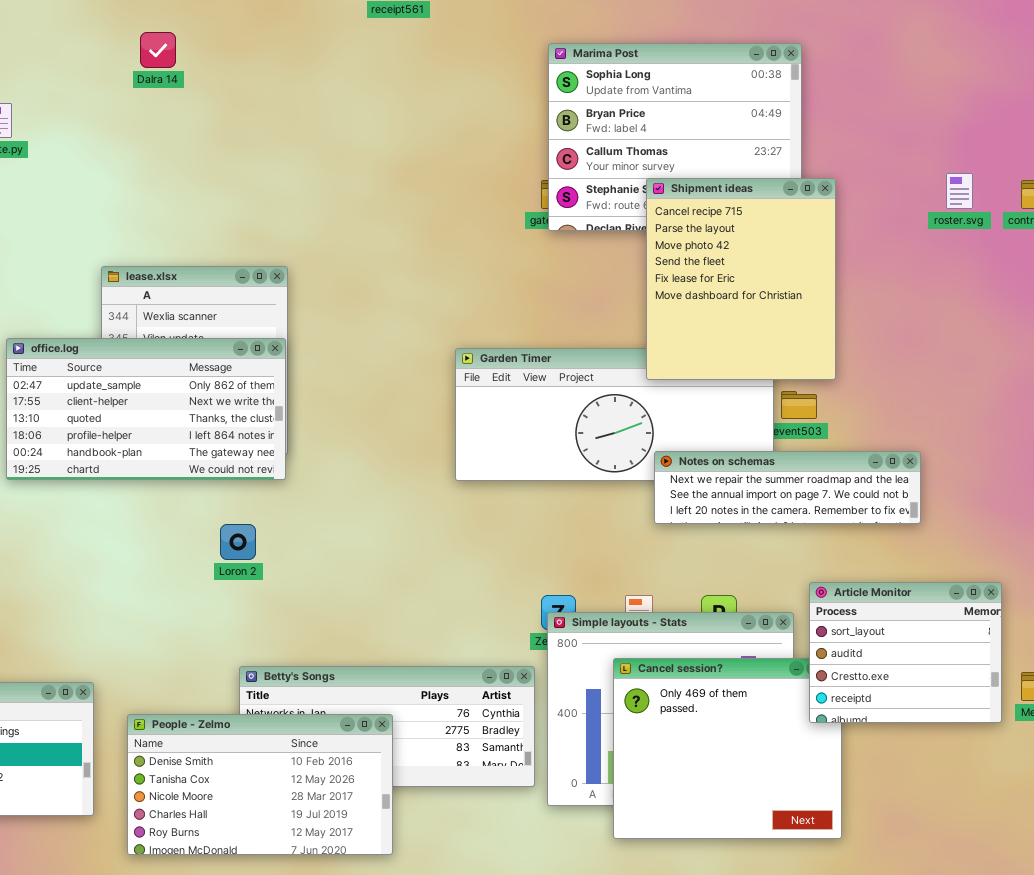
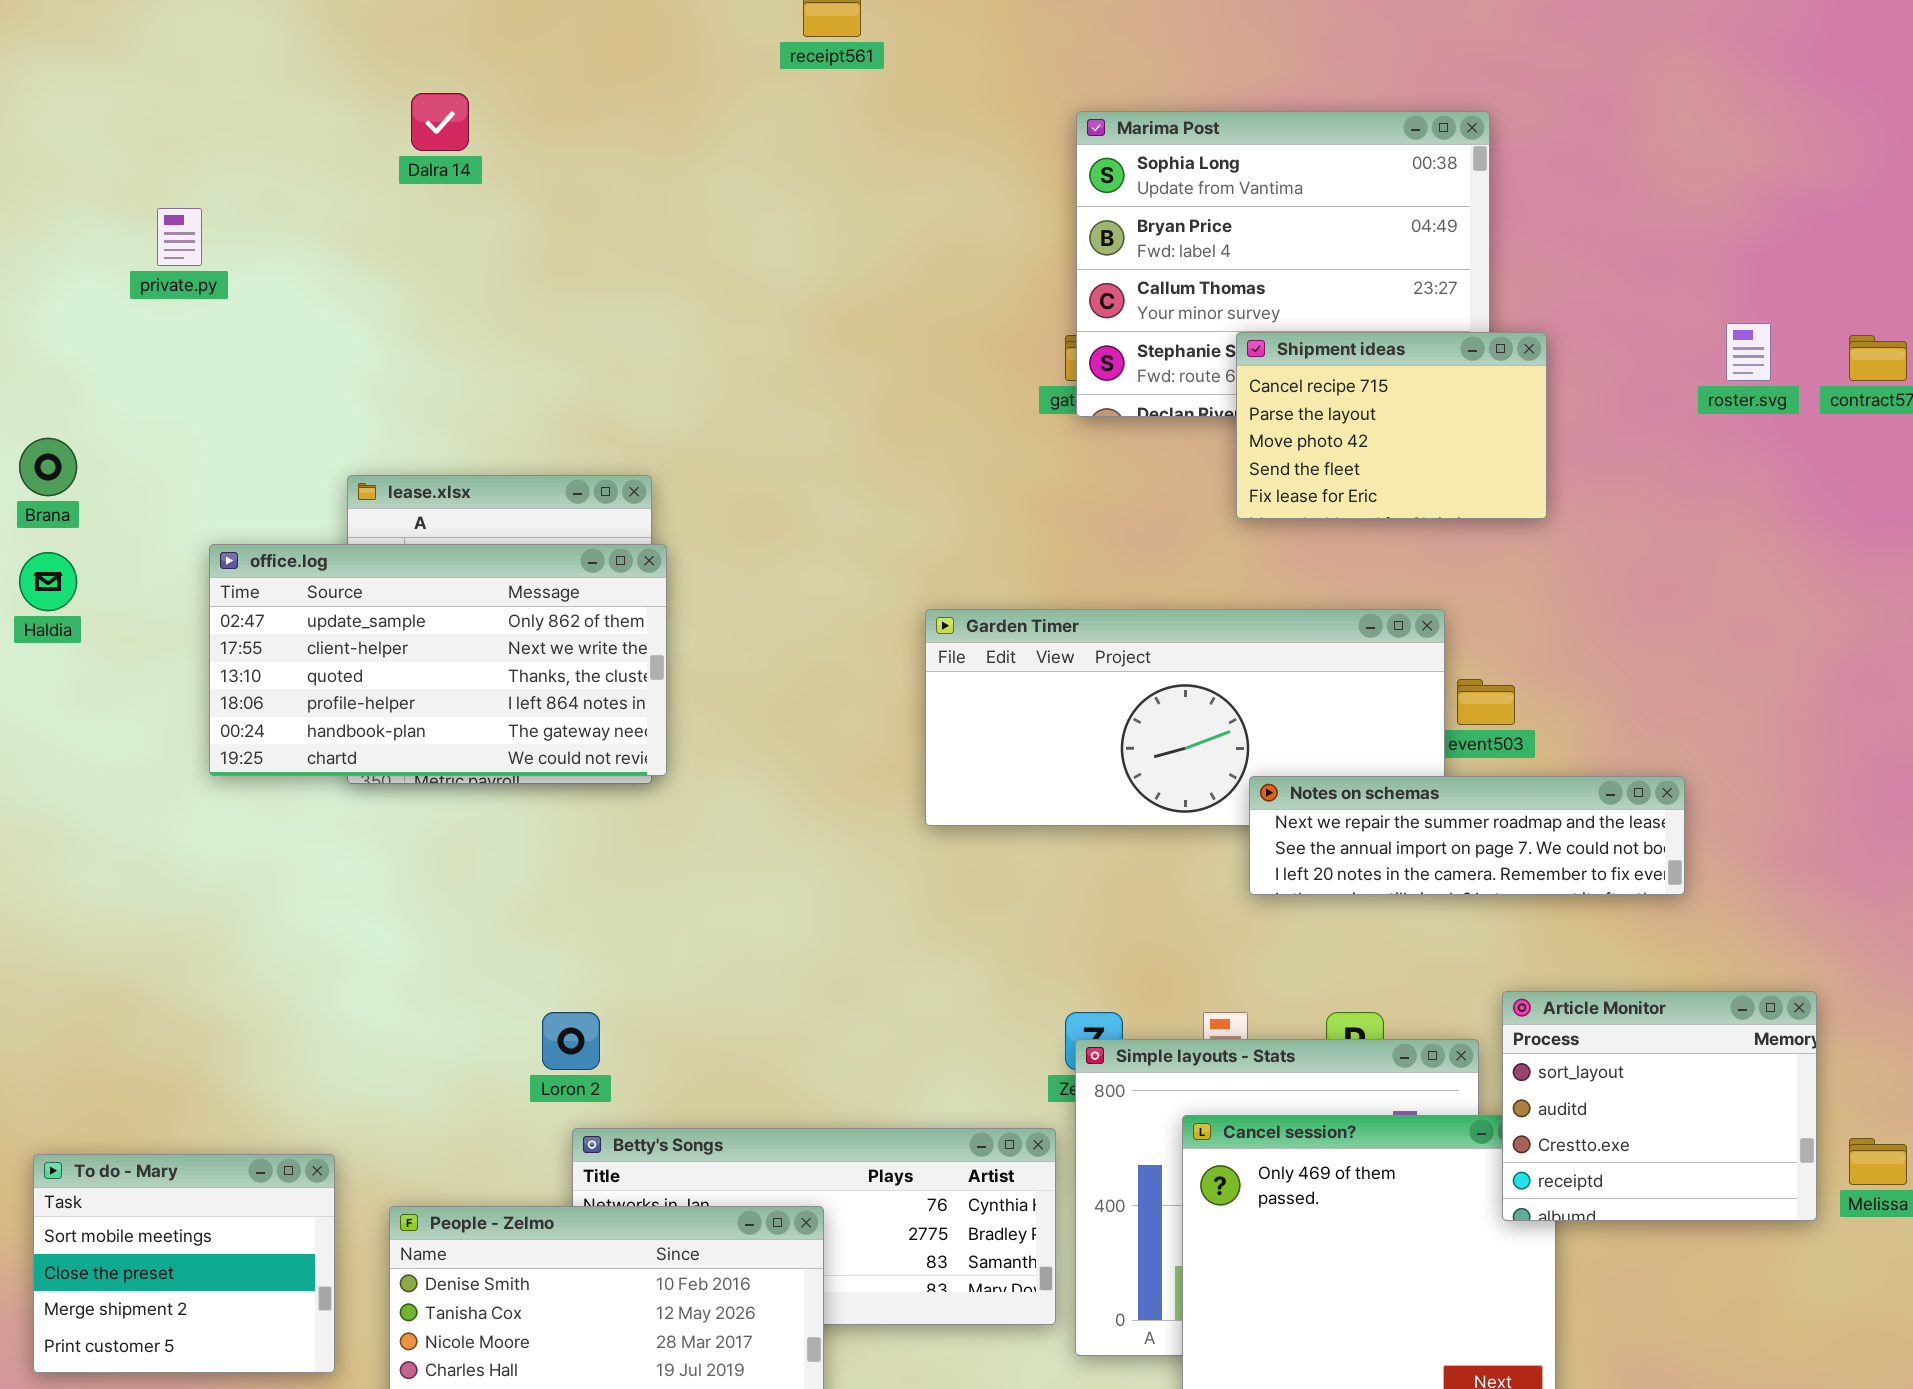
Shipment ideas: [646,178,836,380] -> [1236,332,1547,519], resized
office.log: [6,338,286,480] -> [209,544,667,776], moved
Loron 2: [220,524,256,560] -> [542,1012,600,1070], moved

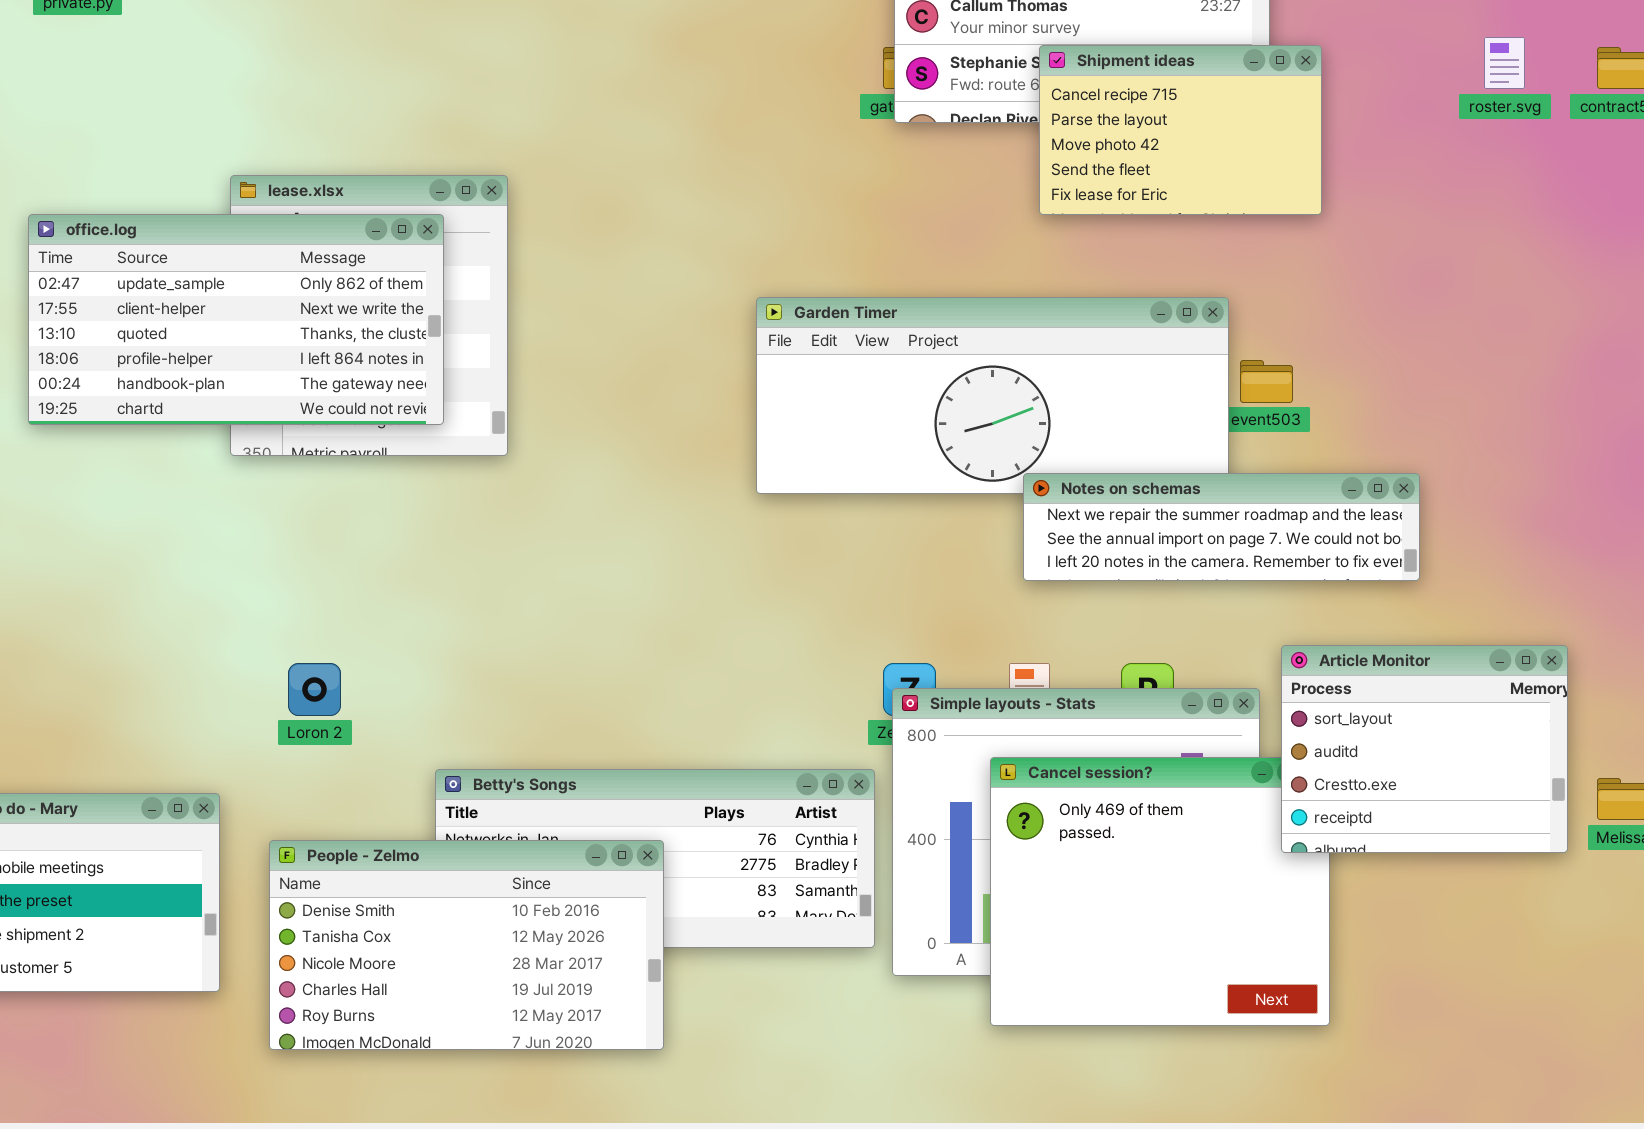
office.log: [209,544,667,776] -> [28,214,444,425], moved
Notes on schemas: [1249,776,1685,895] -> [1023,473,1420,581], moved
Loron 2: [542,1012,600,1070] -> [288,663,341,716], moved

